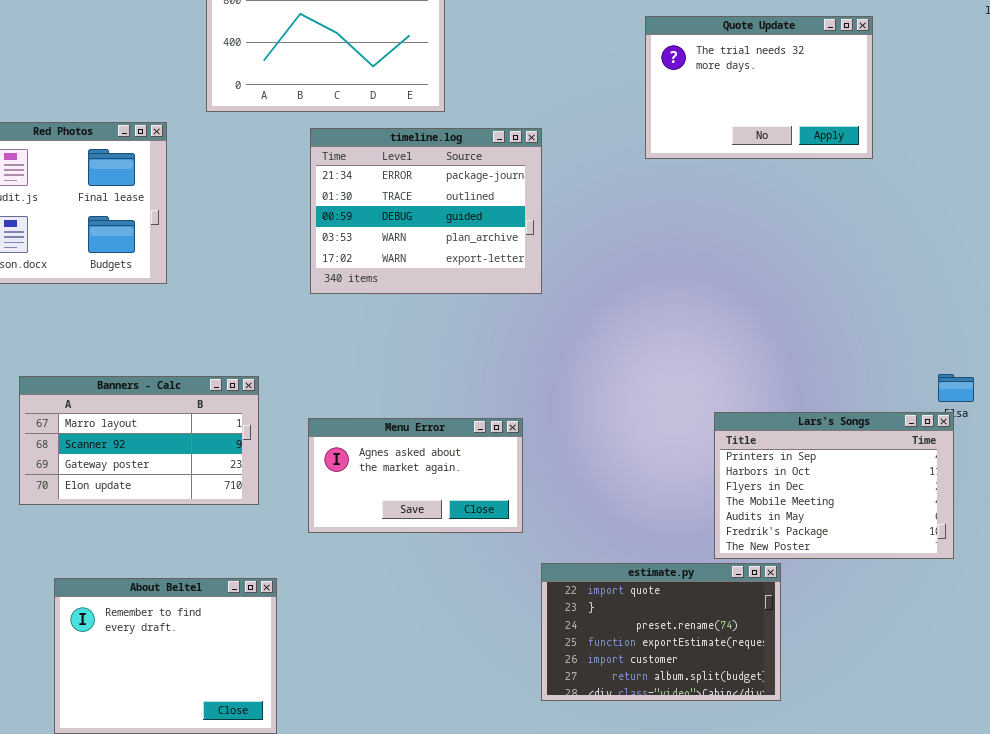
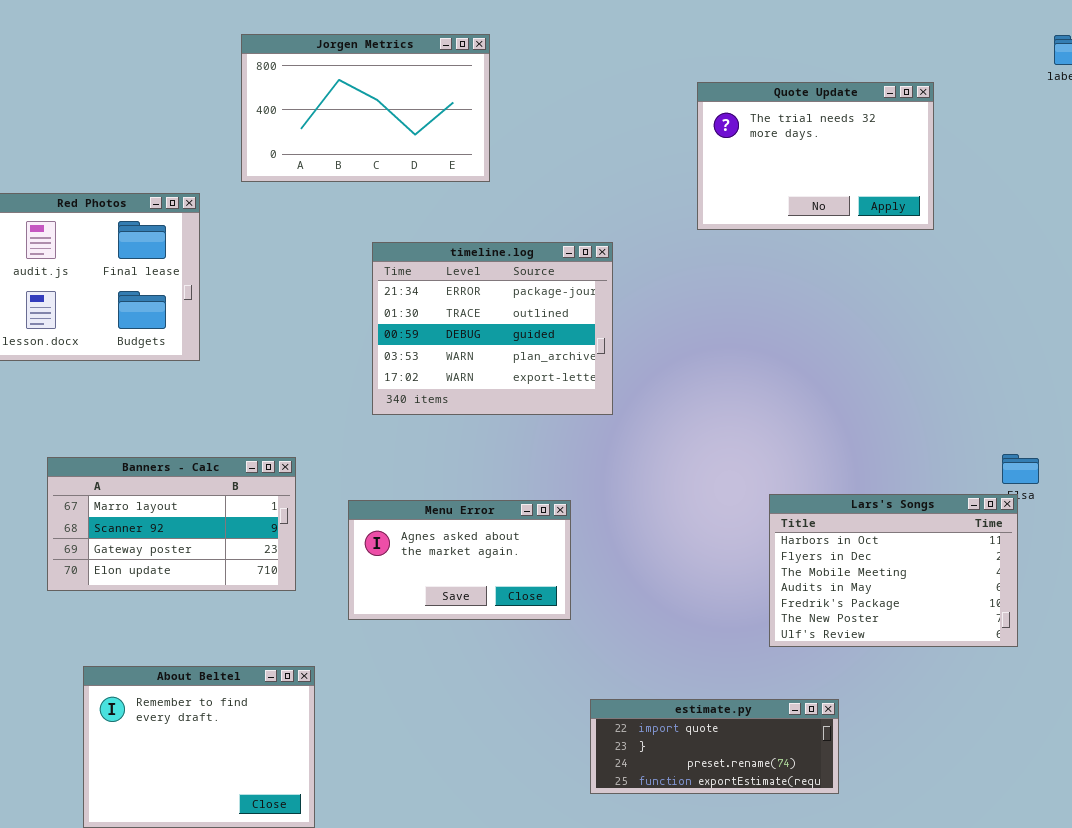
timeline.log: [310,128,542,294] -> [372,242,613,415], moved
Lars's Songs: [714,412,954,559] -> [769,494,1018,647], scrolled down 1 row
estimate.py: [541,563,781,701] -> [590,699,839,794], resized

